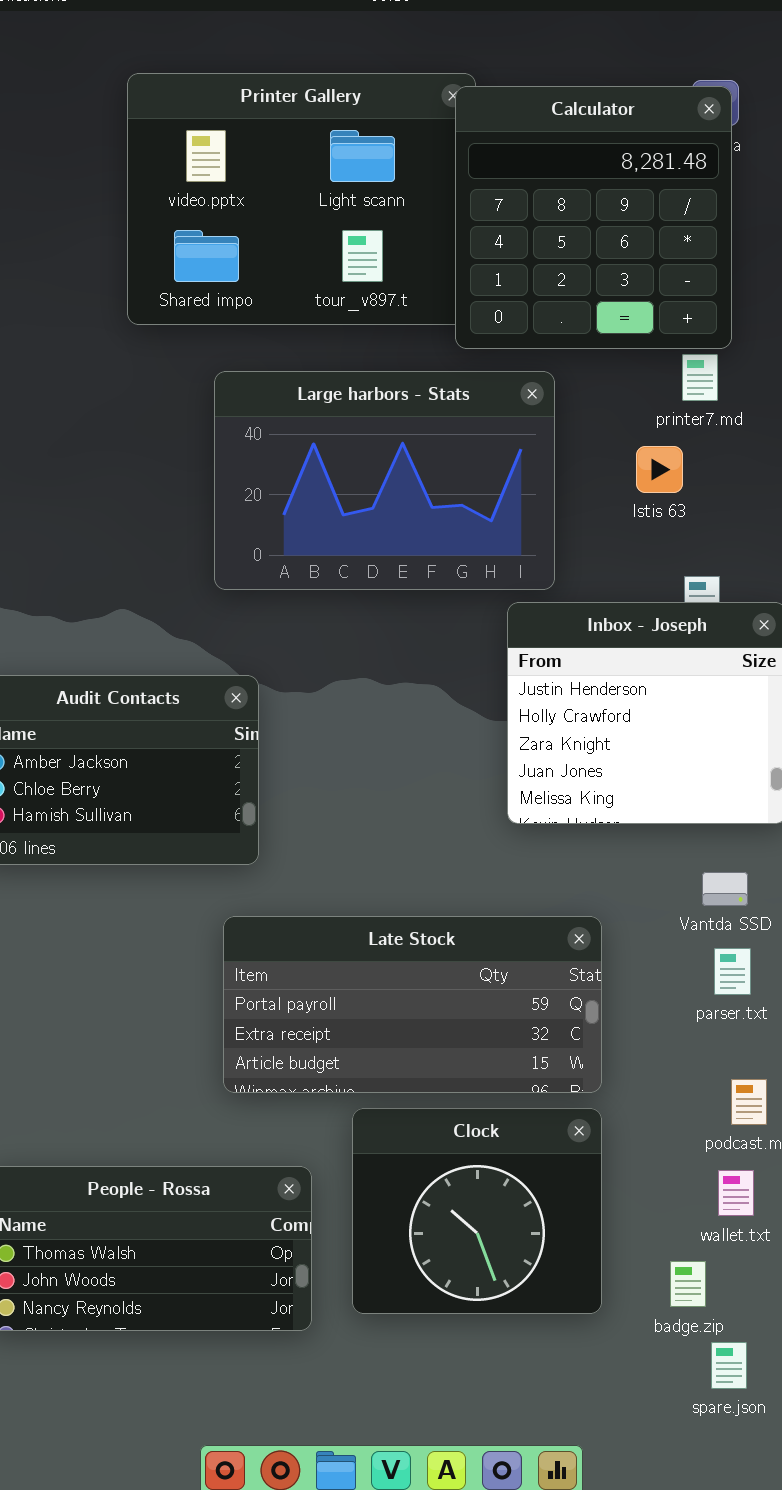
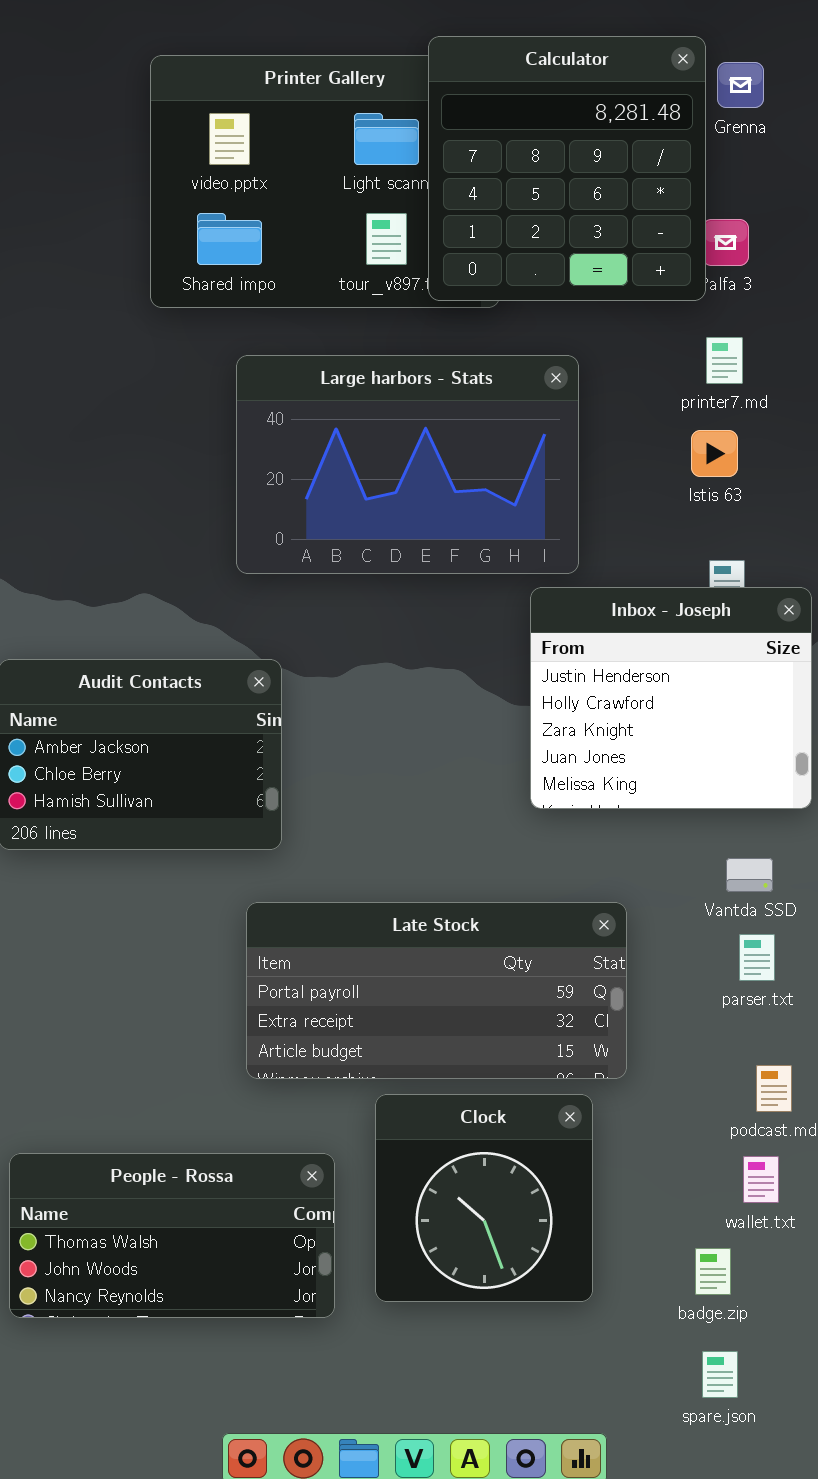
Calculator: [455,86,732,349] -> [428,36,706,301], moved
Istis 63: [636,446,683,493] -> [691,430,738,477], moved
Clock: [352,1108,602,1314] -> [375,1094,593,1302], resized
spare.json: [711,1342,747,1389] -> [702,1351,738,1398], moved

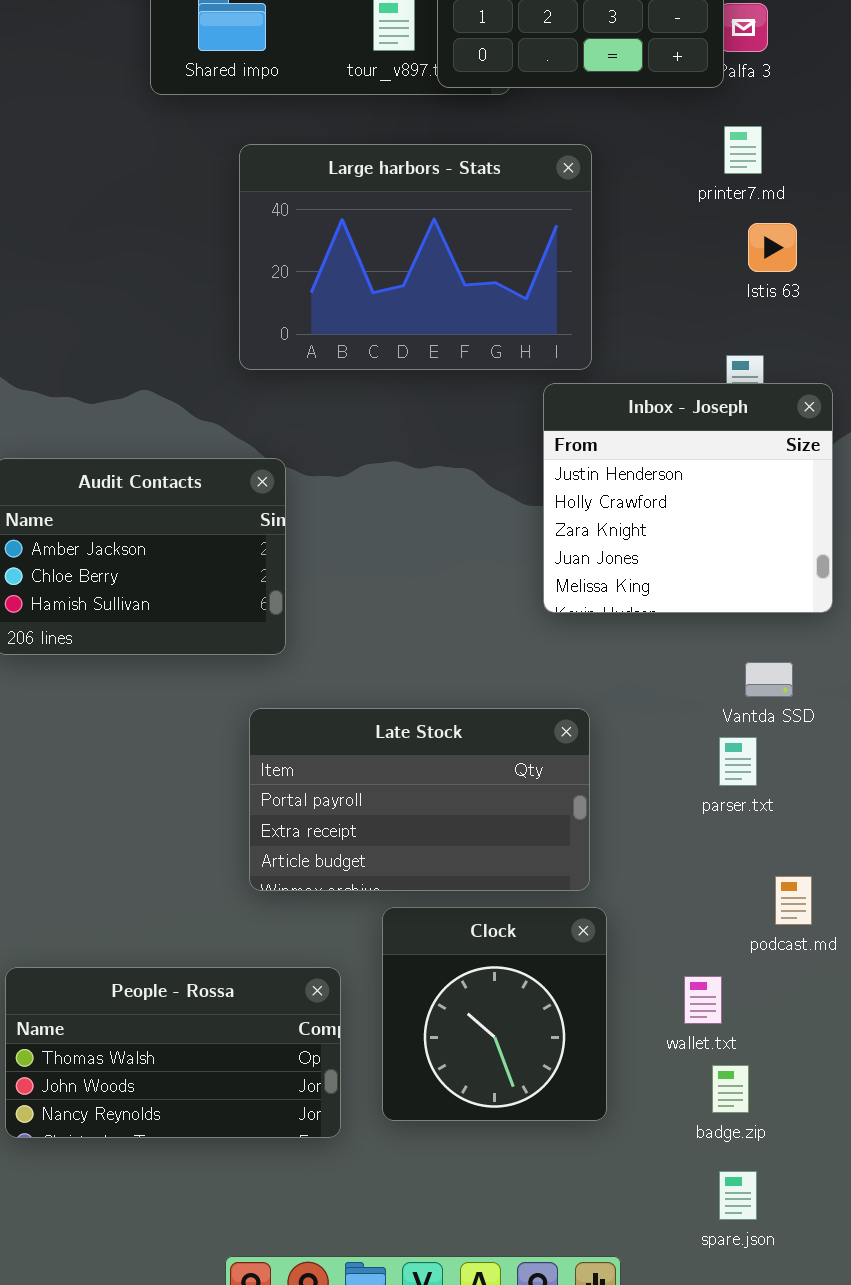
Istis 63: [691,430,738,477] -> [748,223,797,272], moved
Late Stock: [246,902,627,1079] -> [249,708,590,891], resized
parser.txt: [739,934,775,981] -> [719,737,757,786], moved
wallet.txt: [743,1156,779,1203] -> [684,976,722,1024], moved

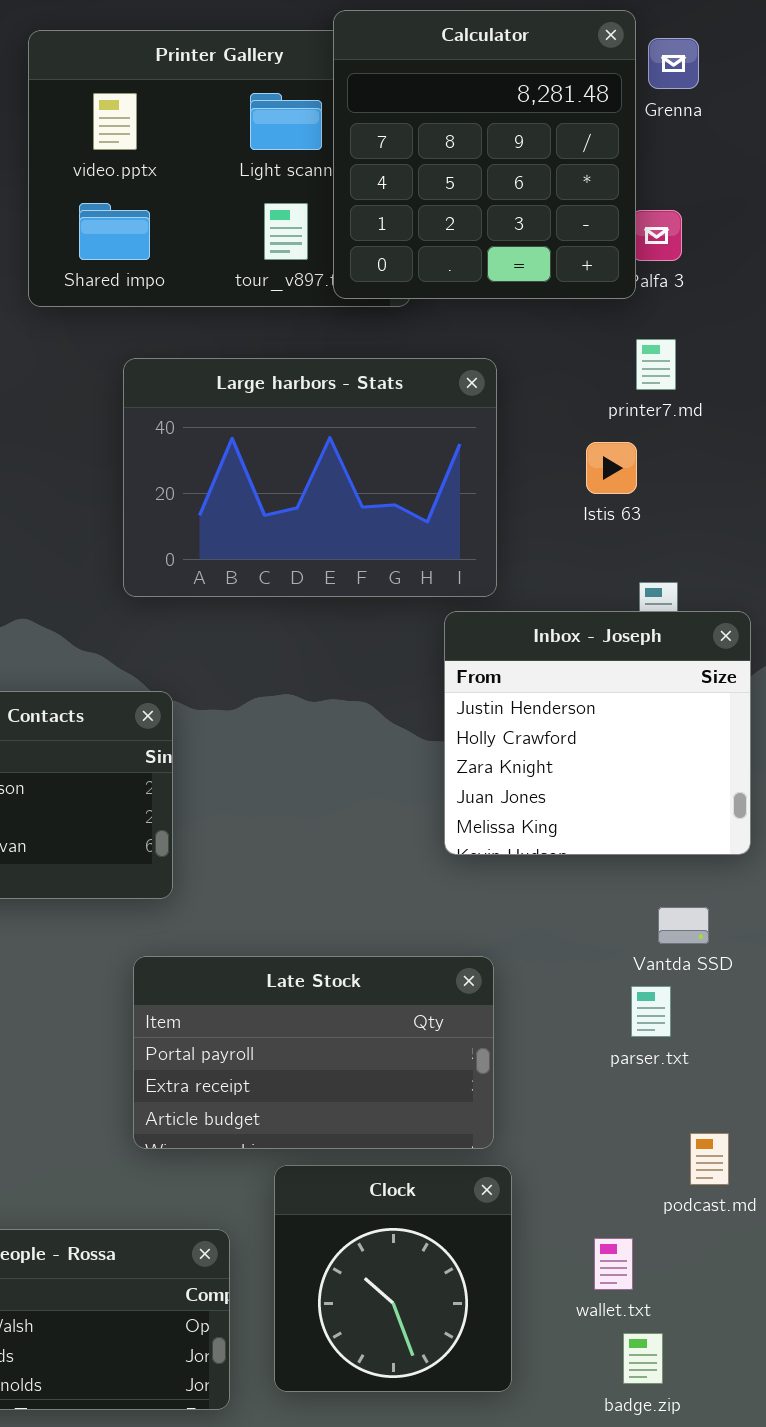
Istis 63: [748,223,797,272] -> [586,442,637,494], moved

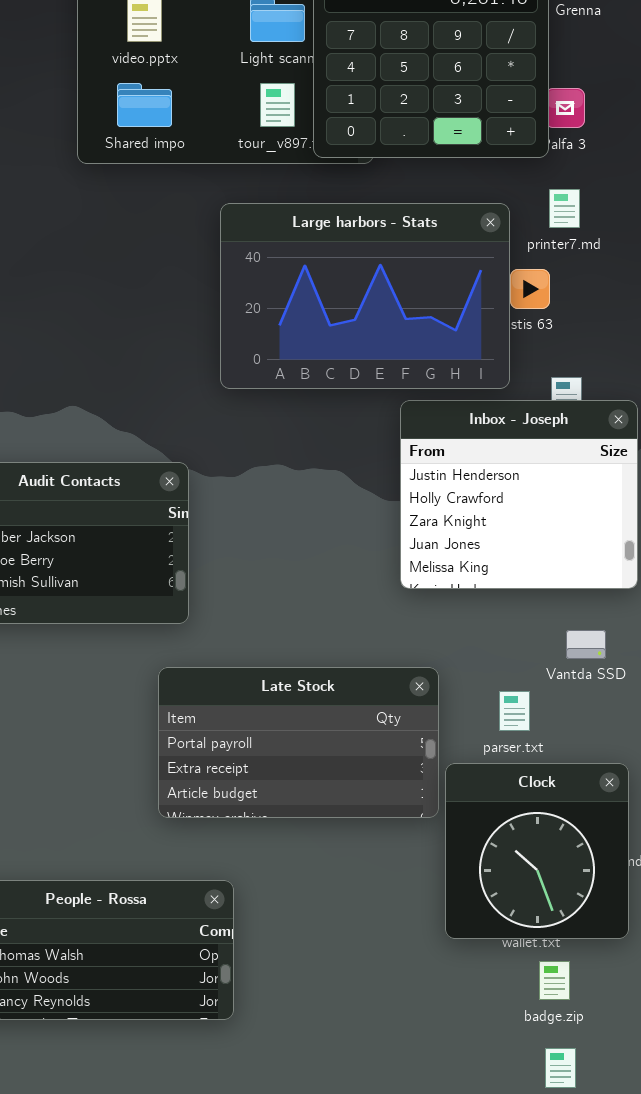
Large harbors - Stats: [123,358,497,597] -> [220,203,510,389], moved
parser.txt: [631,986,671,1037] -> [499,691,530,731], moved
Clock: [274,1165,512,1392] -> [445,763,629,939], moved

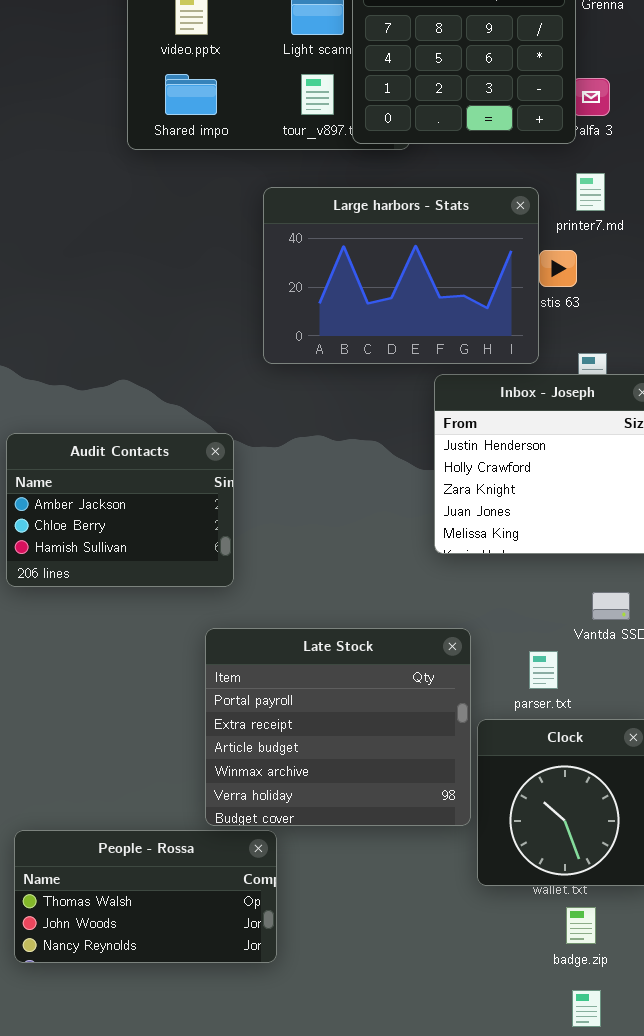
Late Stock: [158,667,439,818] -> [205,628,471,826], resized

